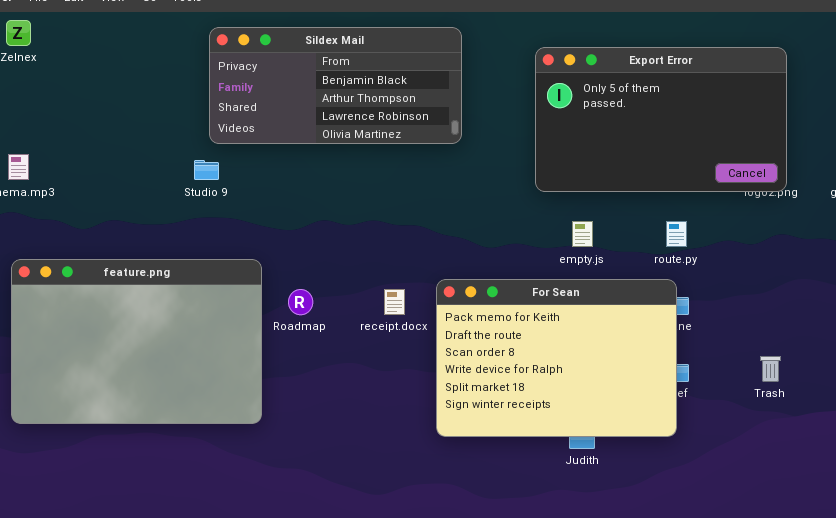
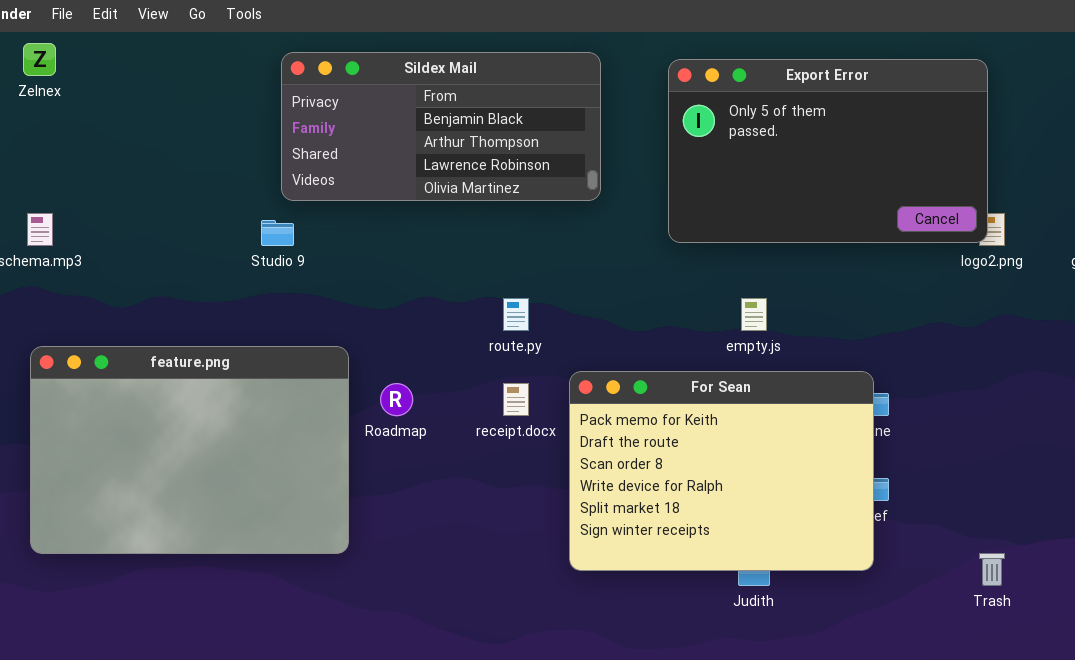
Export Error: [535,47,787,192] -> [668,59,988,243], moved
route.py: [666,221,687,247] -> [503,298,529,331], moved
Trash: [760,356,781,382] -> [979,553,1005,586], moved

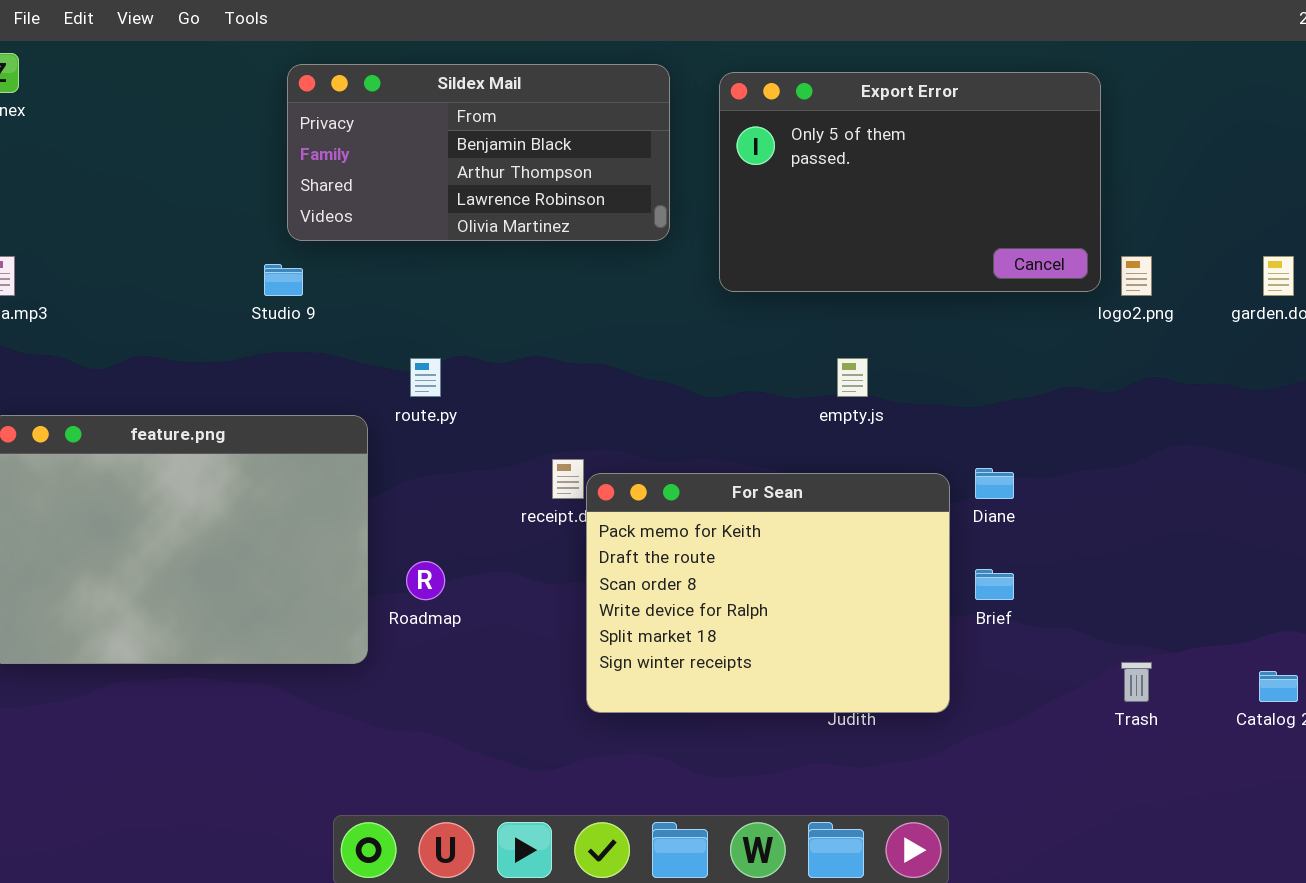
Export Error: [668,59,988,243] -> [719,72,1101,292], moved
route.py: [503,298,529,331] -> [410,358,441,397], moved
For Sean: [569,371,874,571] -> [586,473,950,713], moved
Roadmap: [380,383,413,416] -> [406,561,445,600], moved

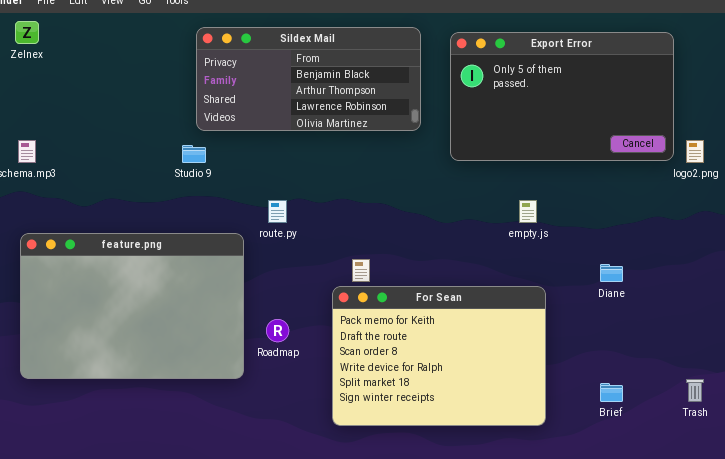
For Sean: [586,473,950,713] -> [332,286,546,426], moved
Brief: [975,569,1014,600] -> [600,383,623,402], moved

